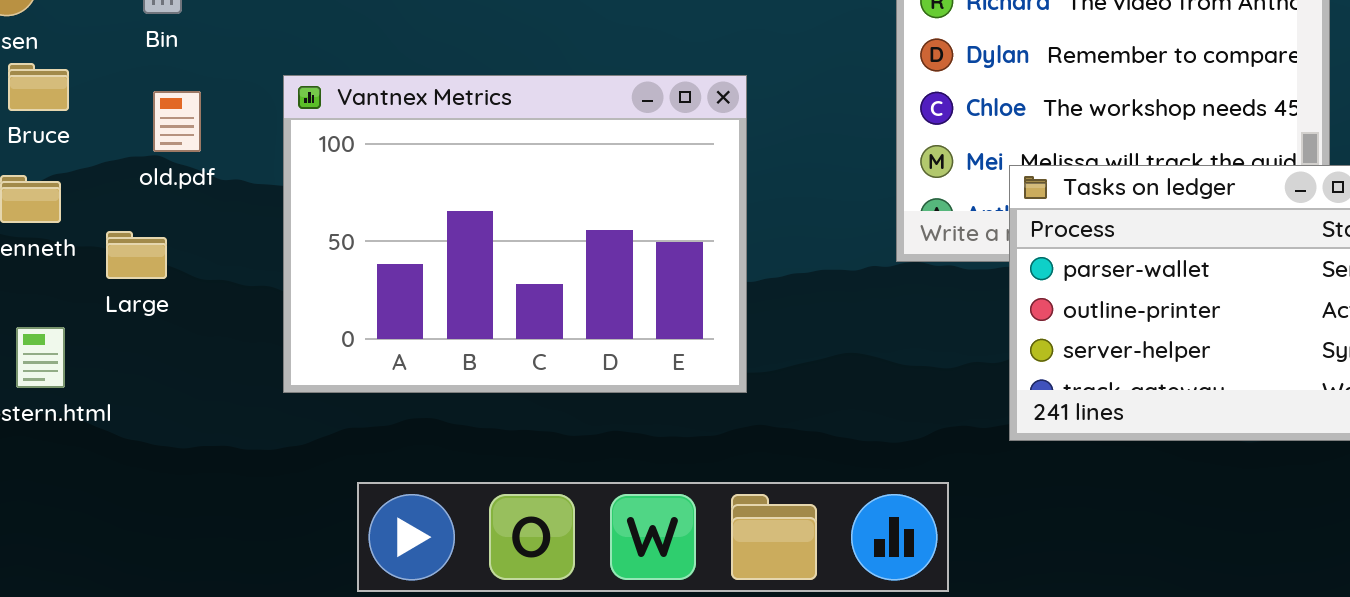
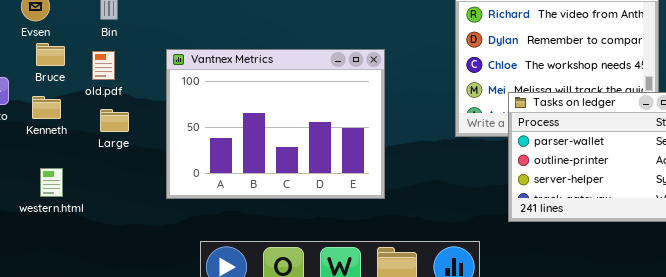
old.pdf: [153,91,201,152] -> [92,51,115,80], moved
Large: [106,231,167,279] -> [100,109,129,132], moved

